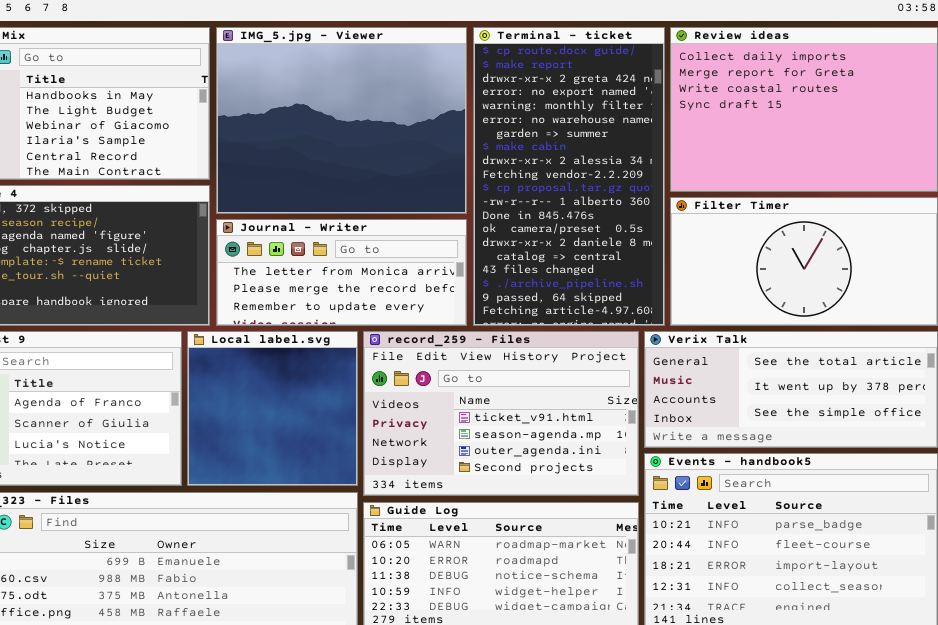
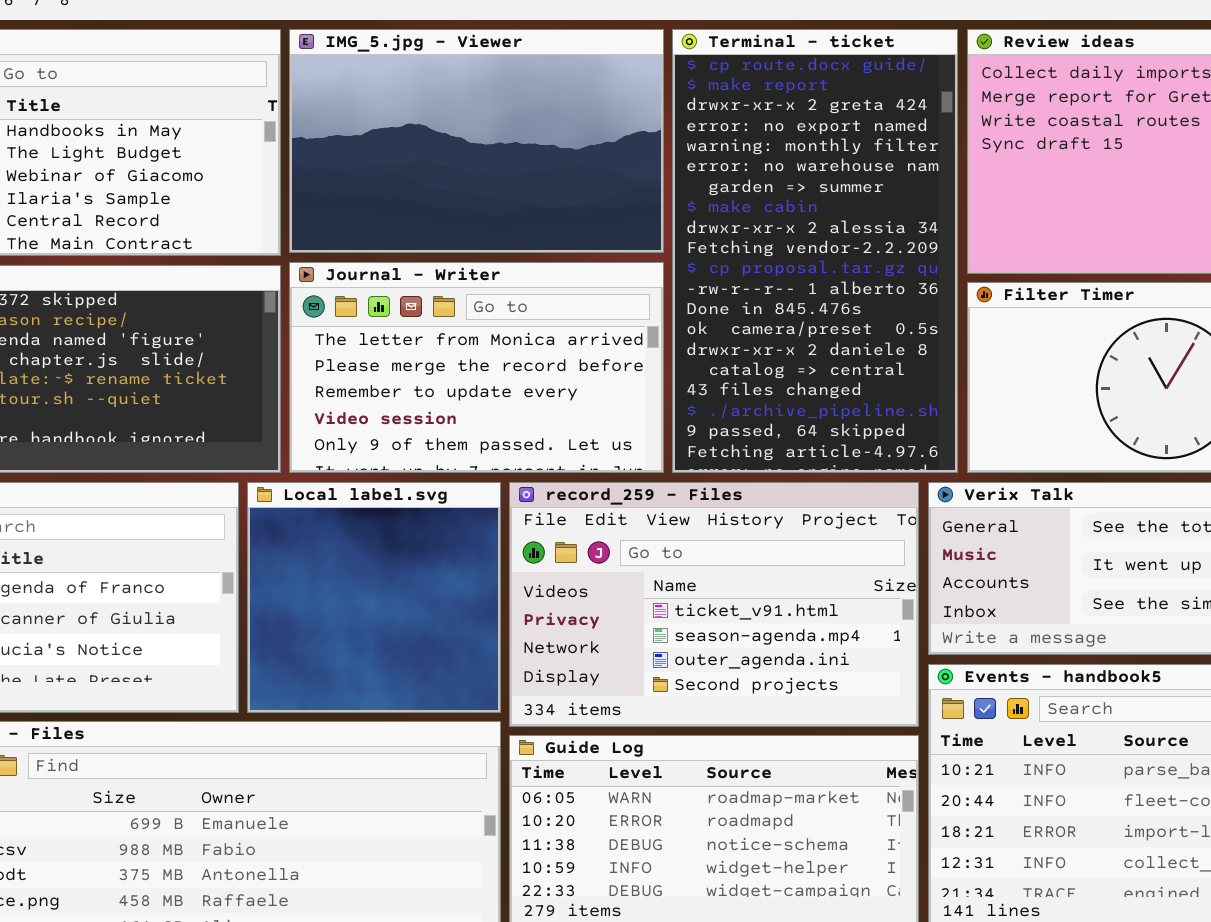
IMG_5.jpg - Viewer: [216,27,467,214] -> [289,29,664,253], resized
Journal - Writer: [216,219,467,326] -> [289,262,664,473], resized

